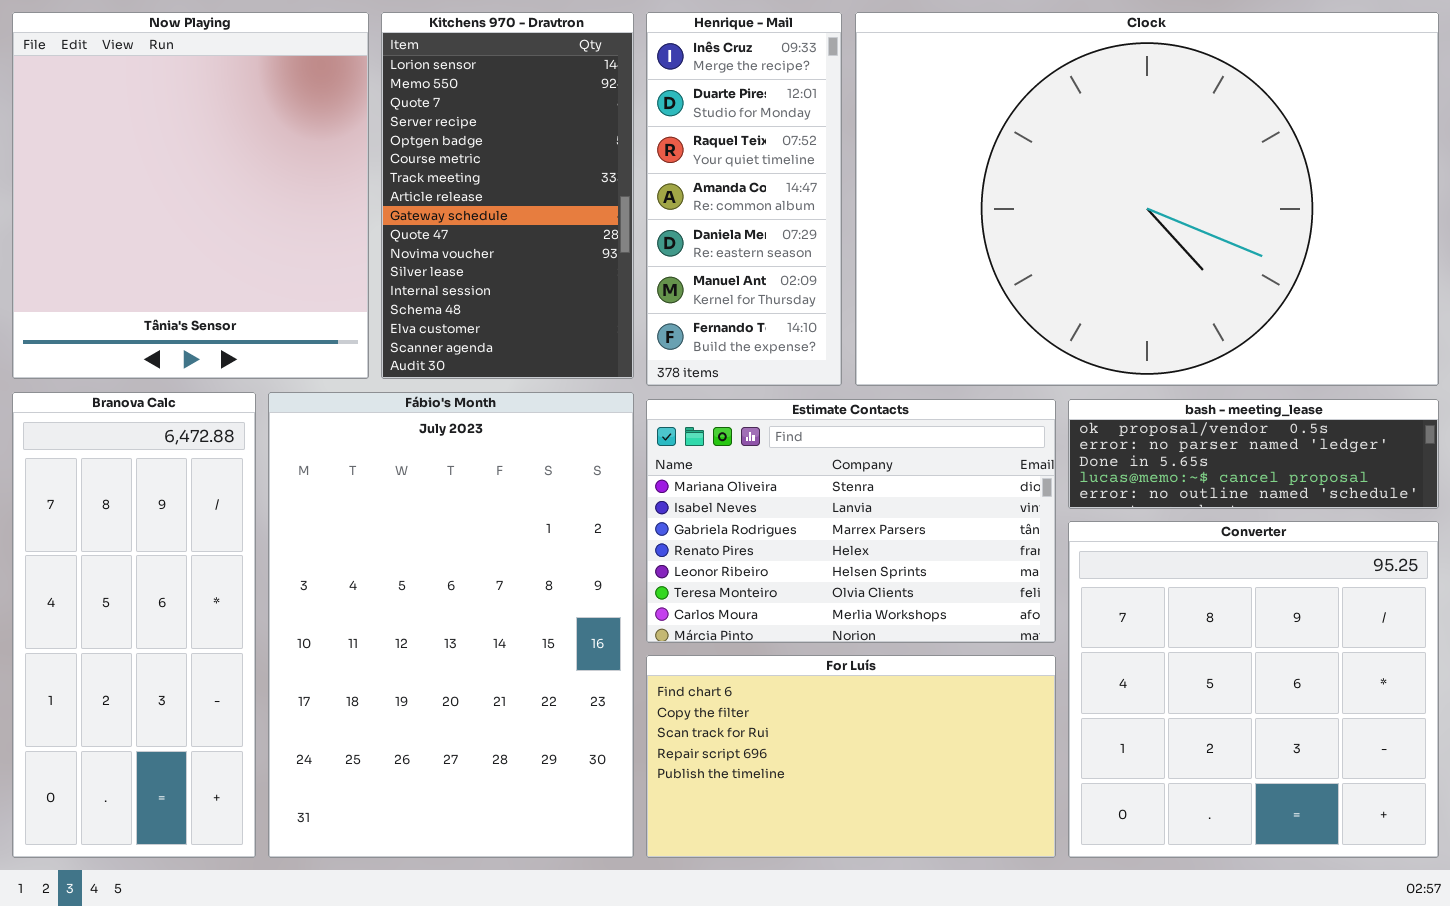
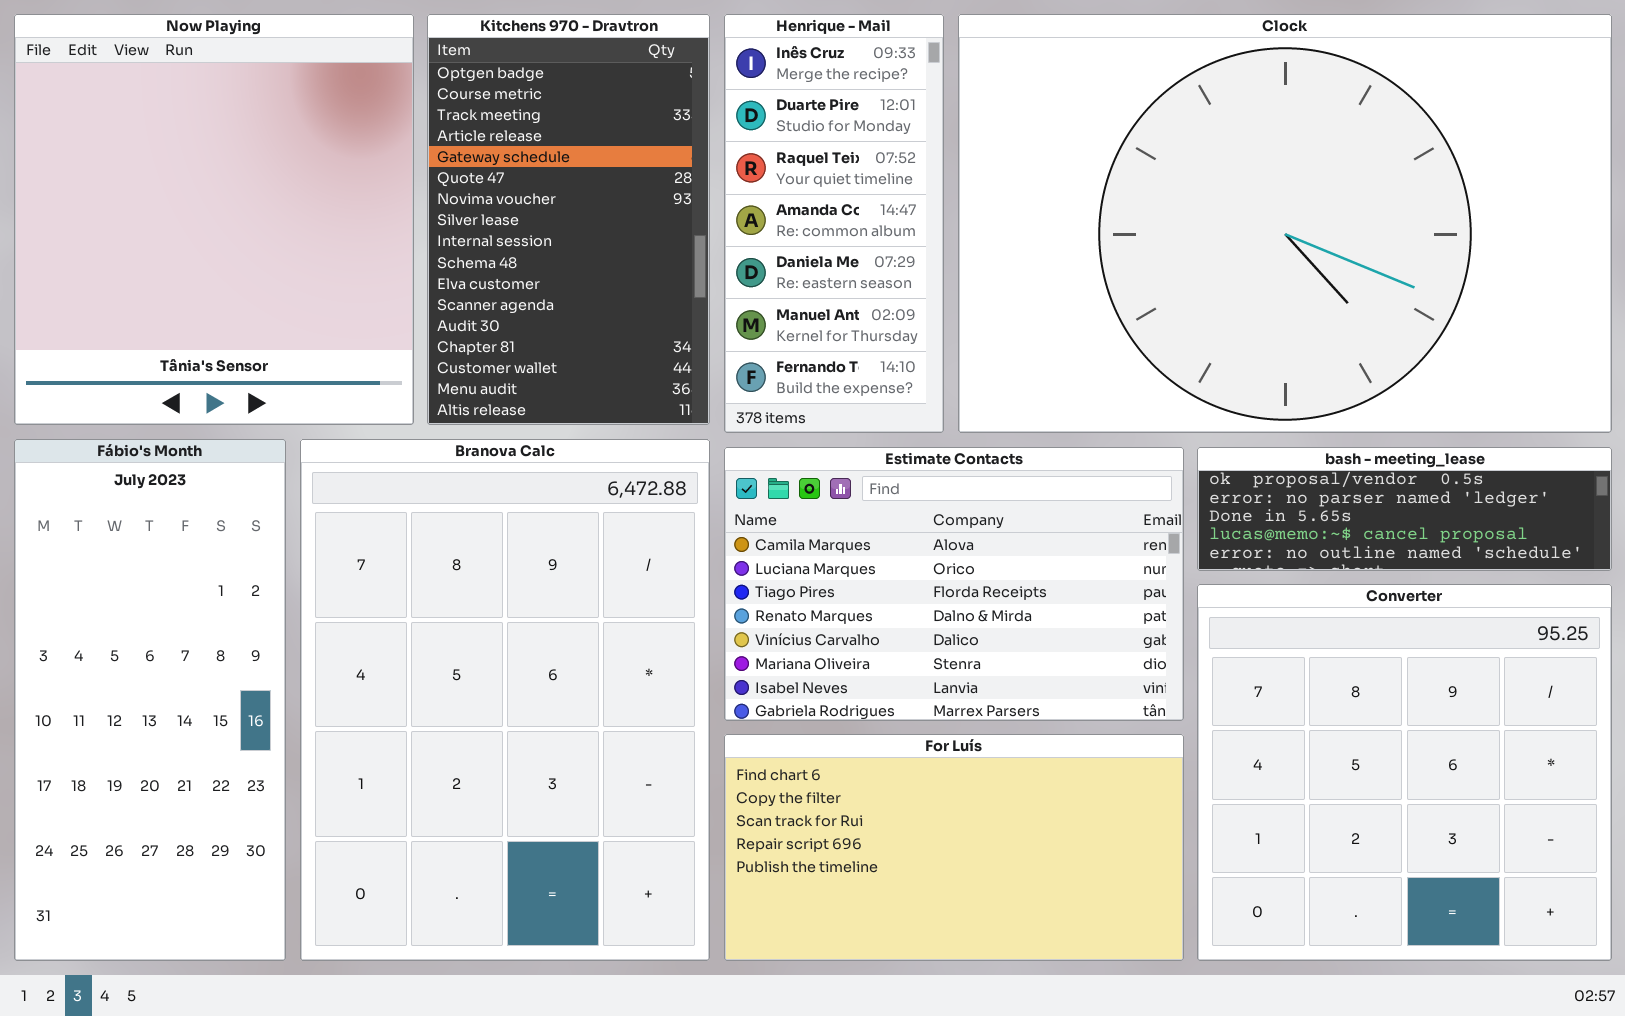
Kitchens 970 - Dravtron: [381,12,634,379] -> [427,14,710,425], scrolled down 4 rows
Branova Calc: [12,392,256,858] -> [300,439,710,961], moved, resized
Fábio's Month: [268,392,634,858] -> [14,439,286,961], moved, resized
Estimate Contacts: [646,399,1056,643] -> [724,447,1184,721], scrolled up 5 rows

